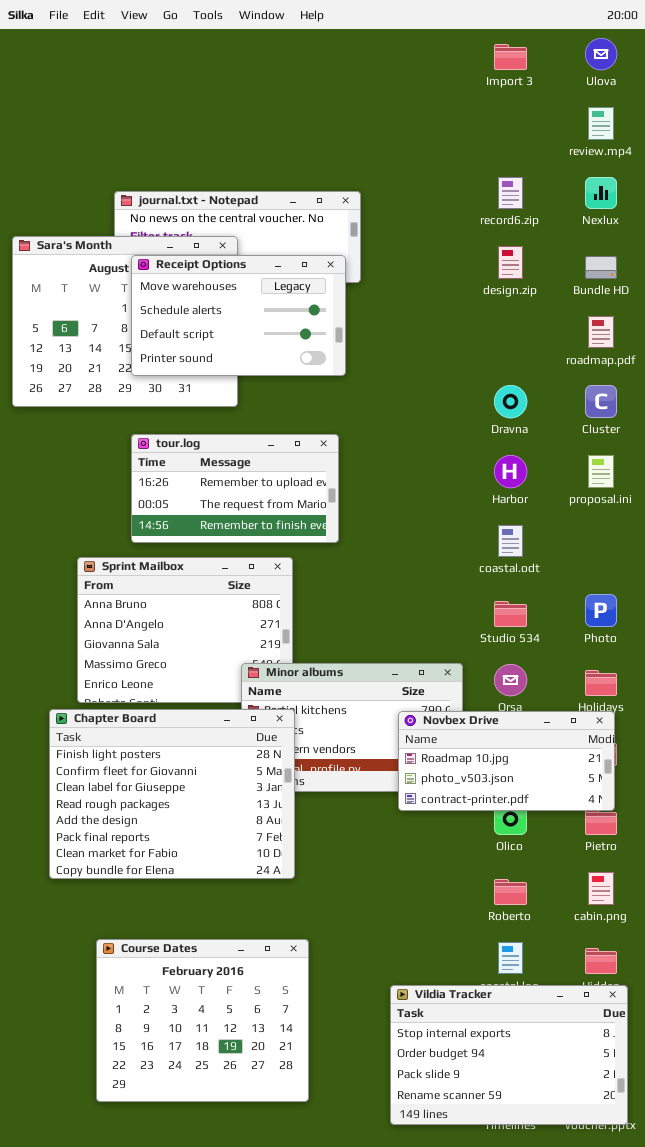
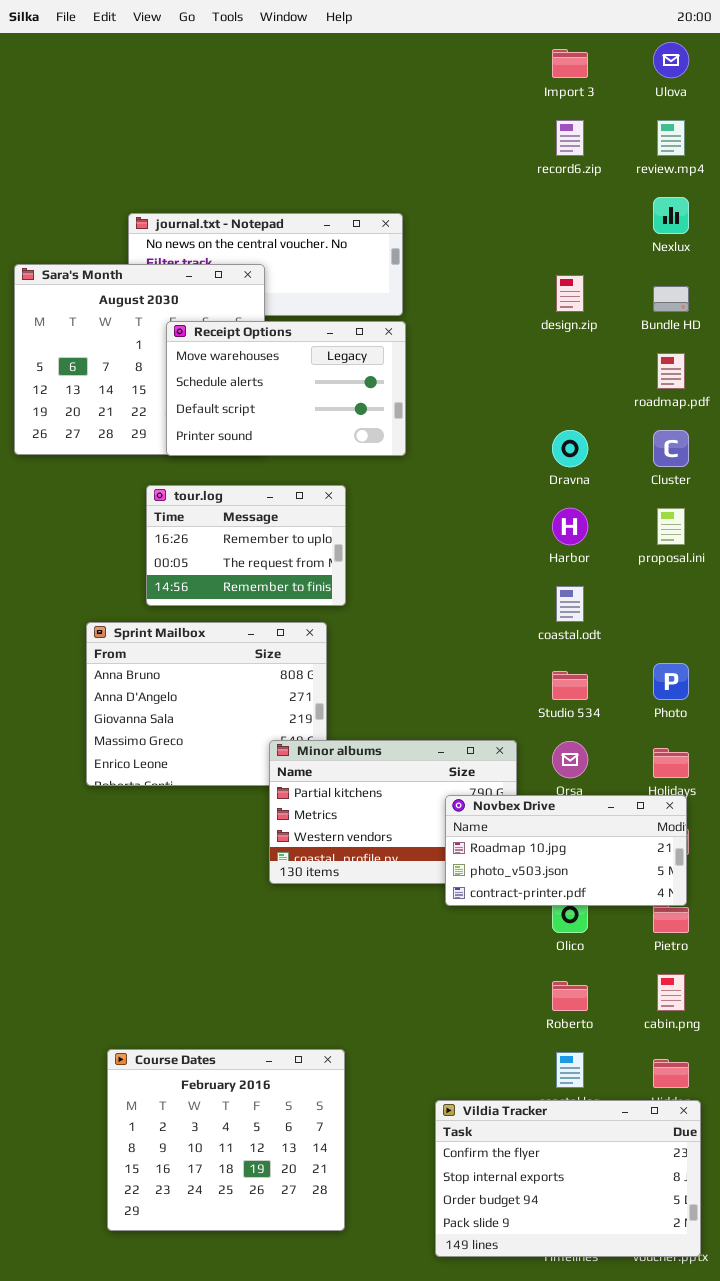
record6.zip: [498,177,523,209] -> [556,120,584,156], moved
Receipt Options: [131,255,346,376] -> [166,321,406,456], moved
tour.log: [131,434,339,543] -> [146,485,346,606], resized
Chapter Board: [49,709,295,879] -> none, closed
Vildia Tracker: [390,985,628,1125] -> [435,1100,701,1257], scrolled up 1 row

